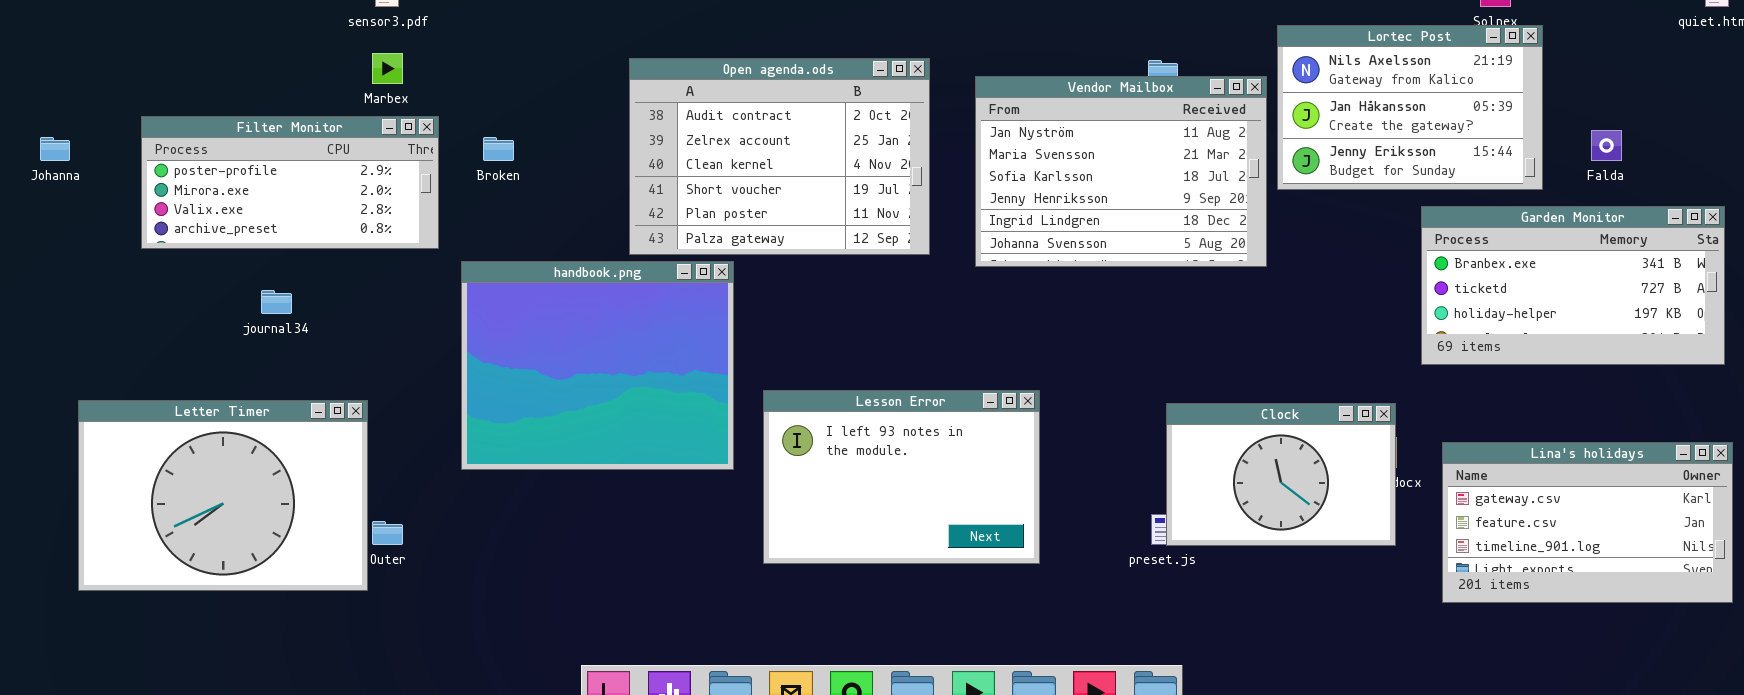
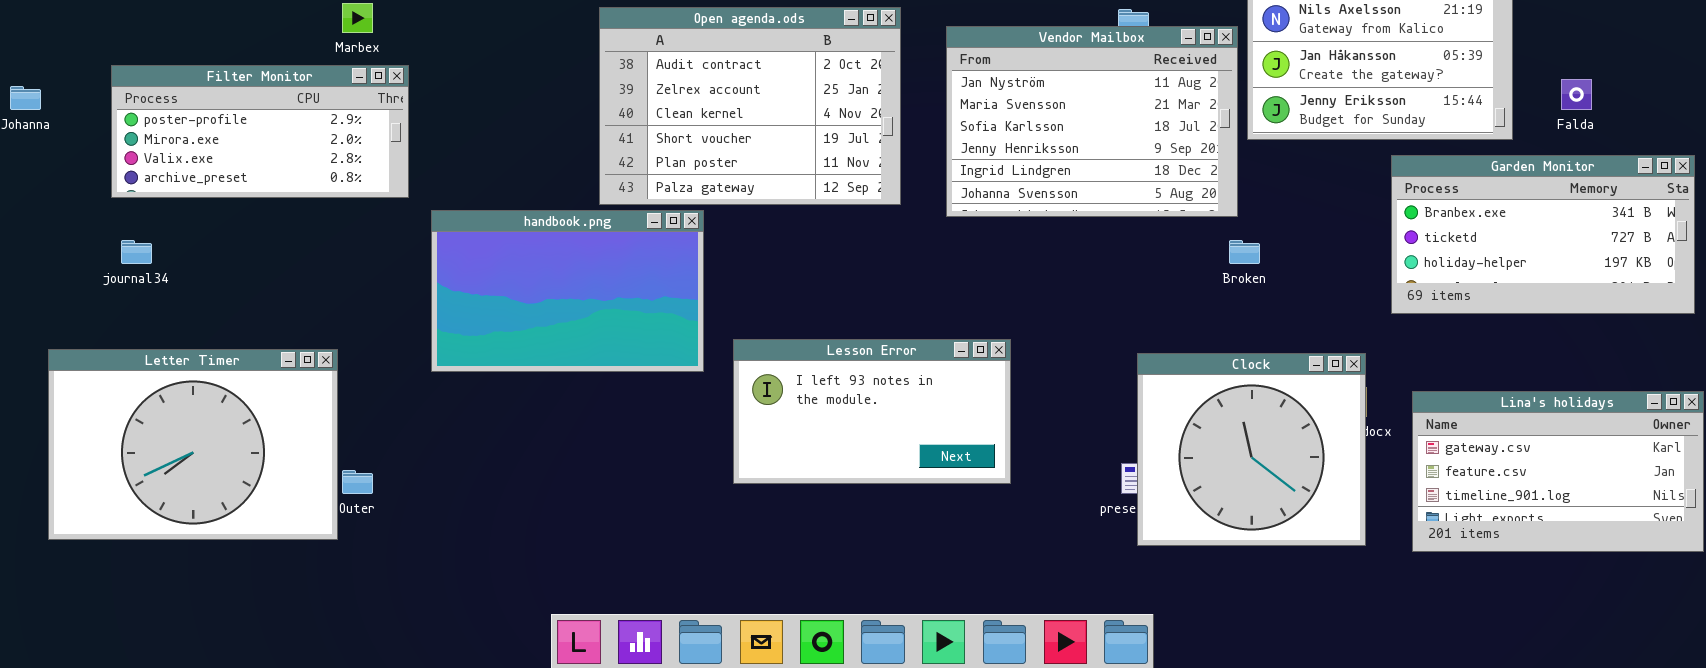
Broken: [483,137,514,161] -> [1229,240,1260,264], moved
handbook.png: [461,261,734,470] -> [431,210,704,372], resized
journal34: [261,290,292,314] -> [121,240,152,264], moved
Lesson Error: [763,390,1040,564] -> [733,339,1011,484], resized
Clock: [1166,403,1396,546] -> [1137,353,1366,546], resized

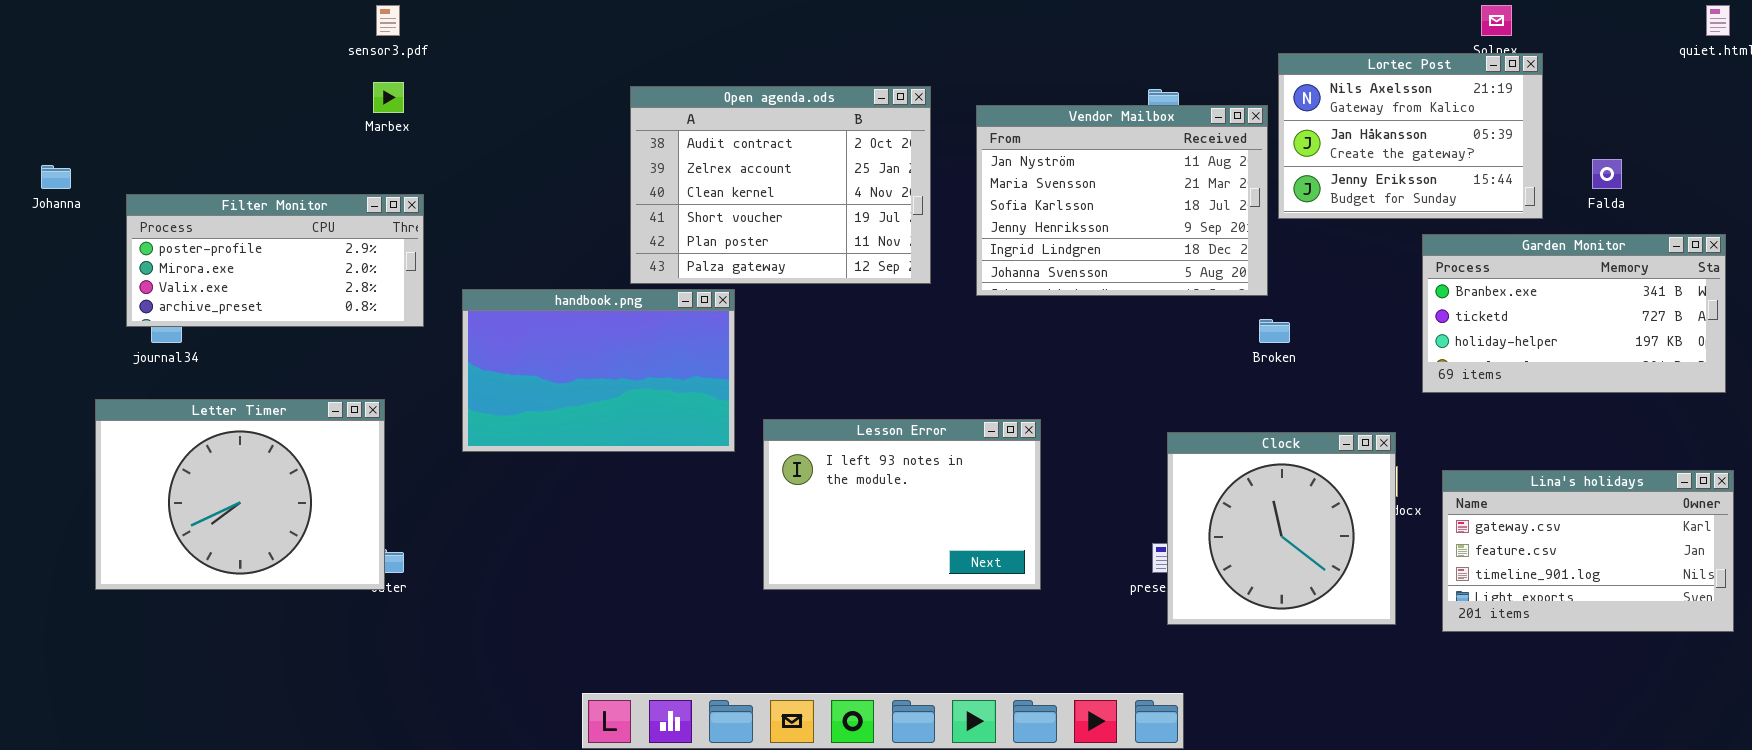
Filter Monitor: [111,65,409,198] -> [126,194,424,327], moved
Lesson Error: [733,339,1011,484] -> [763,419,1041,590], resized
Letter Timer: [48,349,338,540] -> [95,399,385,590], moved

